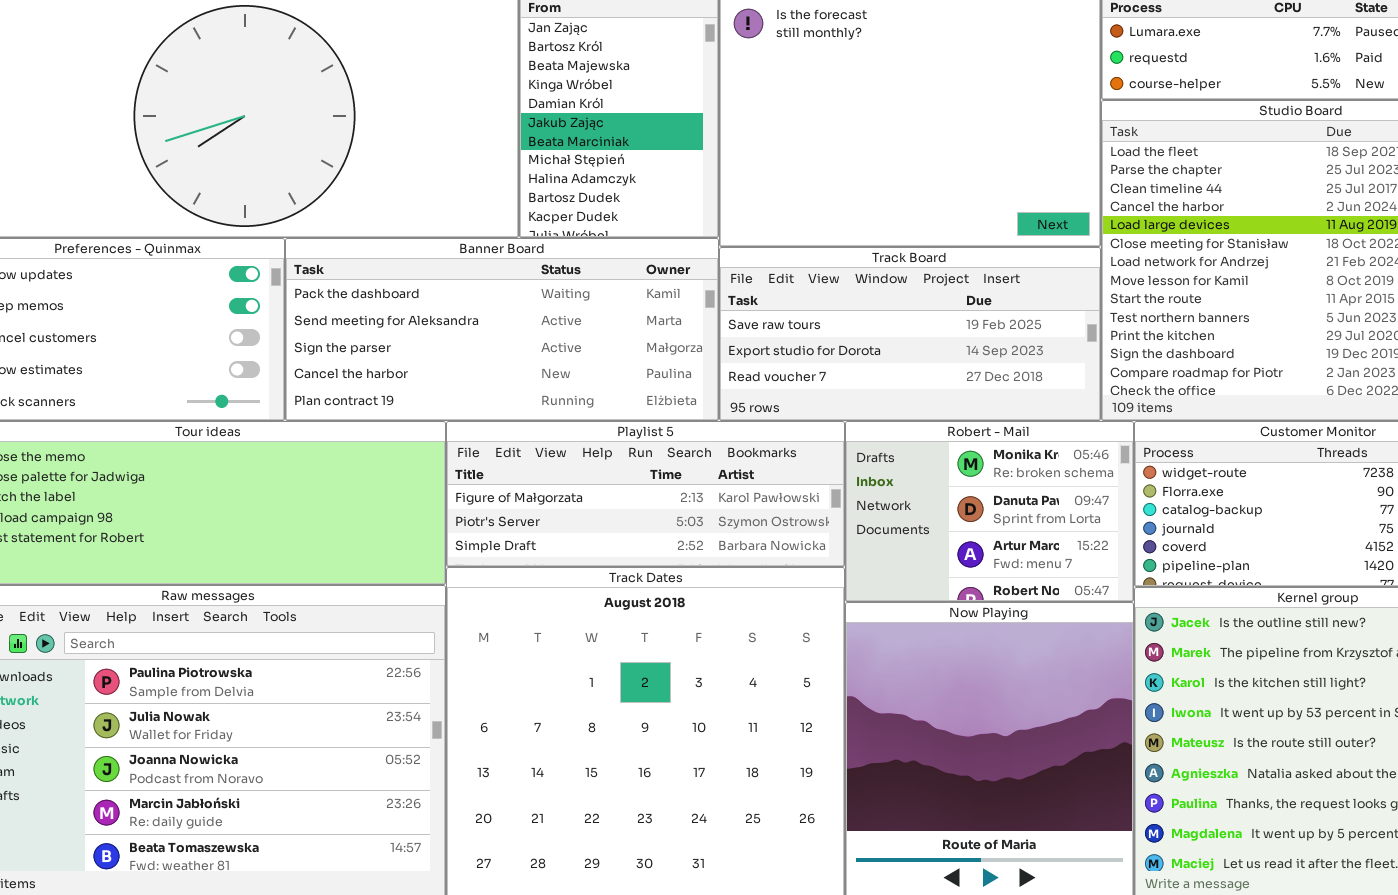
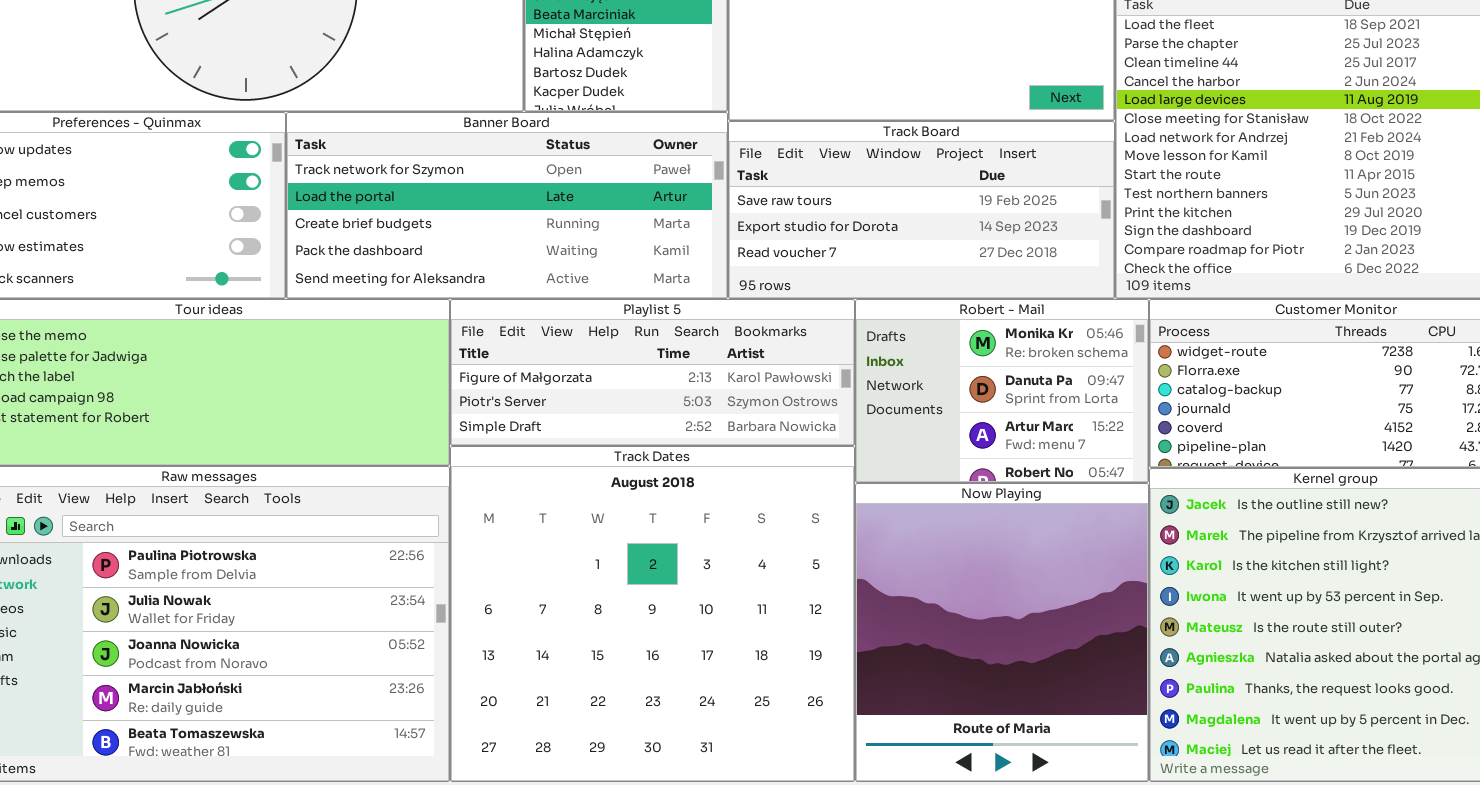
Banner Board: [285,238,719,421] -> [286,112,728,299], scrolled up 3 rows

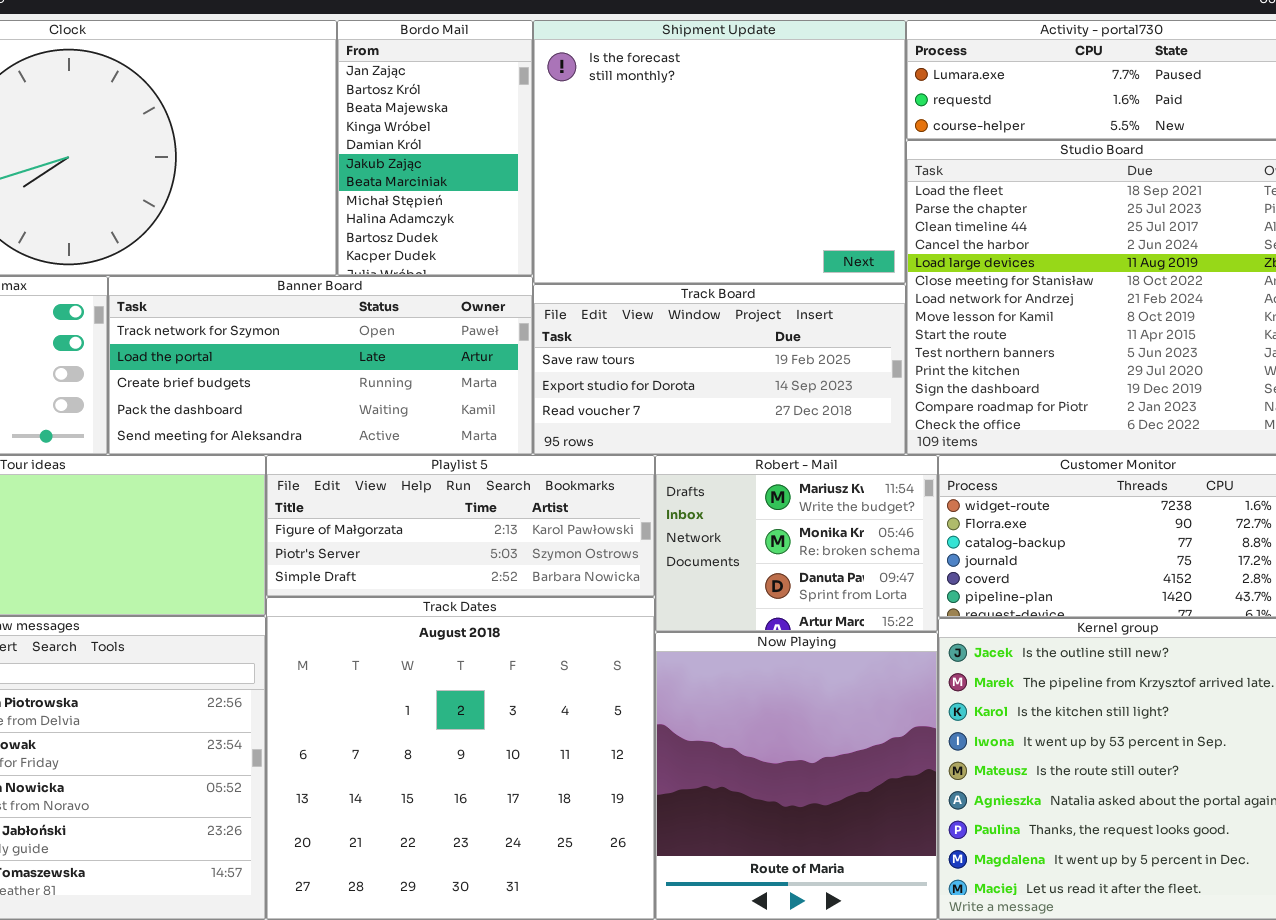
Robert - Mail: [855,299,1149,483] -> [655,455,938,632], scrolled up 1 row

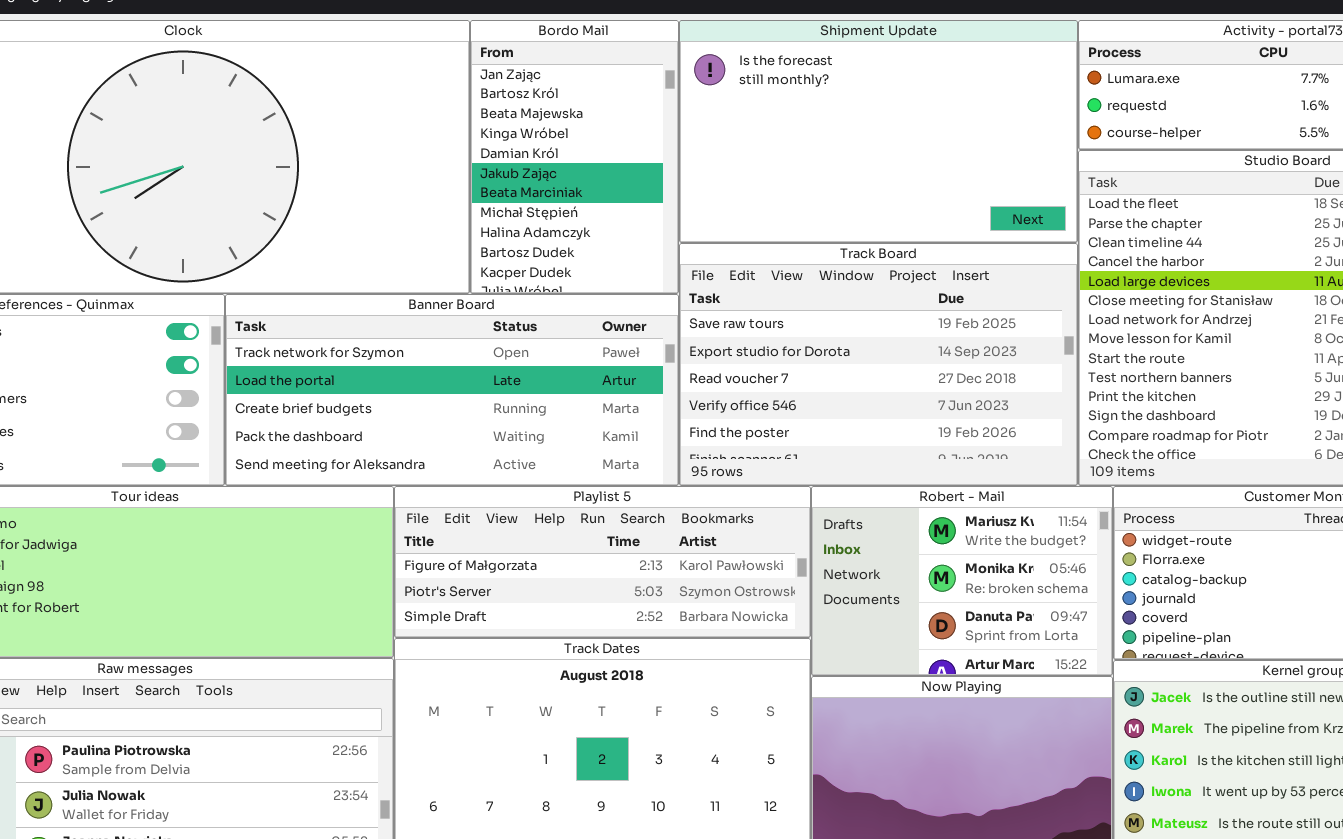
Shipment Update: [533,20,906,284] -> [679,20,1078,243], resized
Track Board: [533,284,906,455] -> [679,243,1078,486], resized

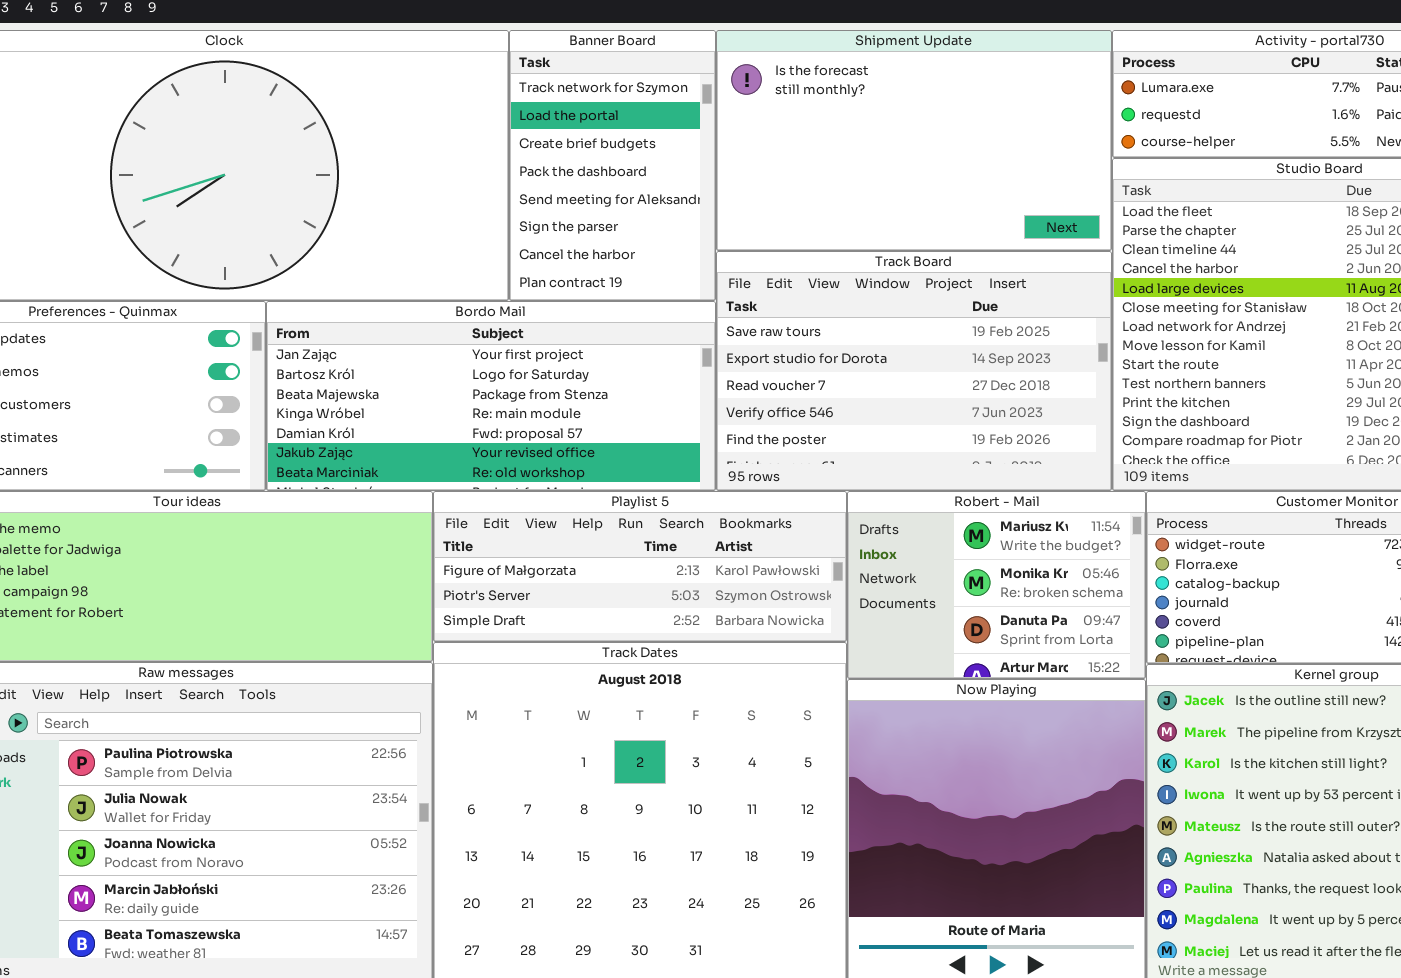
Bordo Mail: [470,20,679,294] -> [266,301,716,491], moved, resized
Banner Board: [225,294,679,486] -> [509,30,716,301], moved, resized

